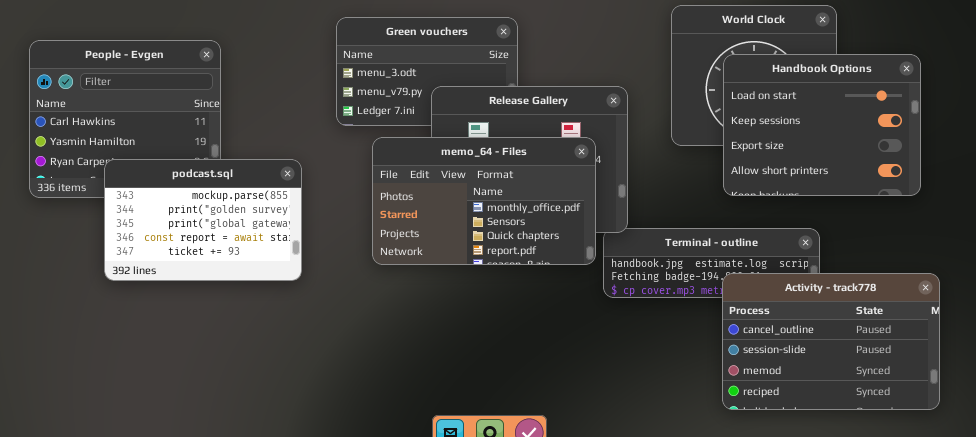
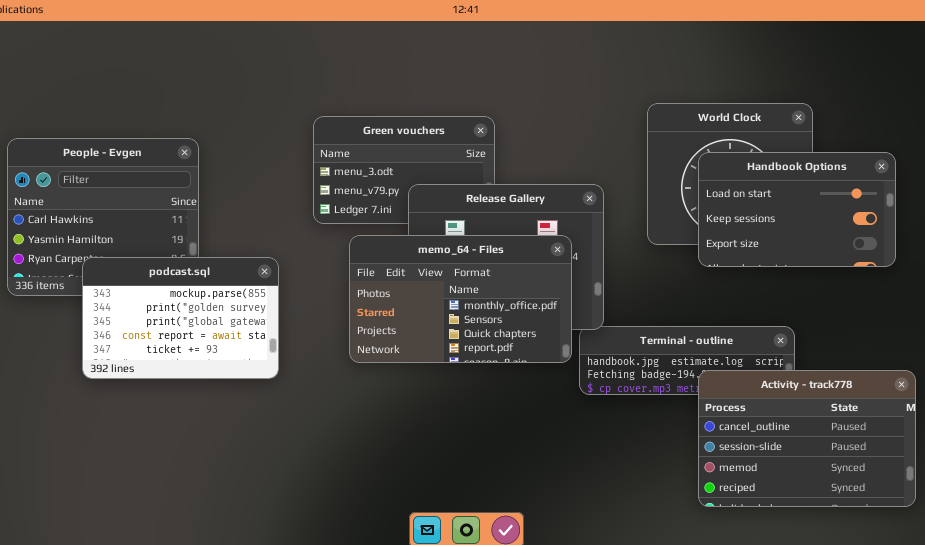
Handbook Options: [723,54,921,196] -> [698,152,896,267], resized

